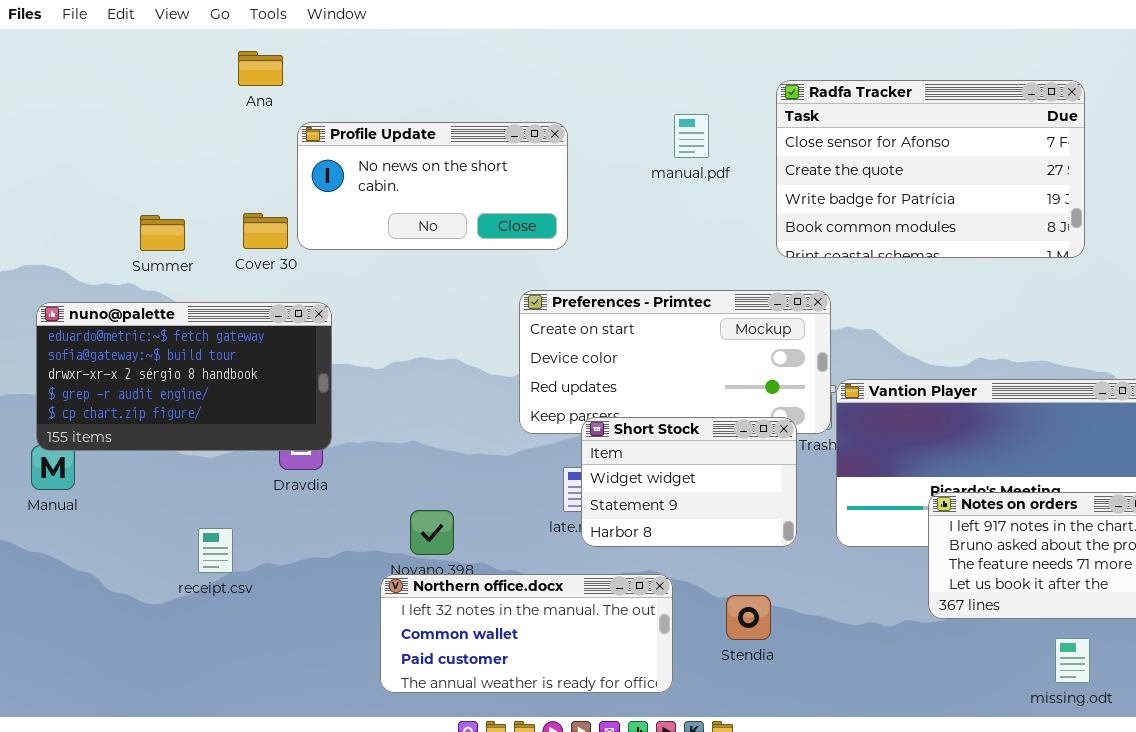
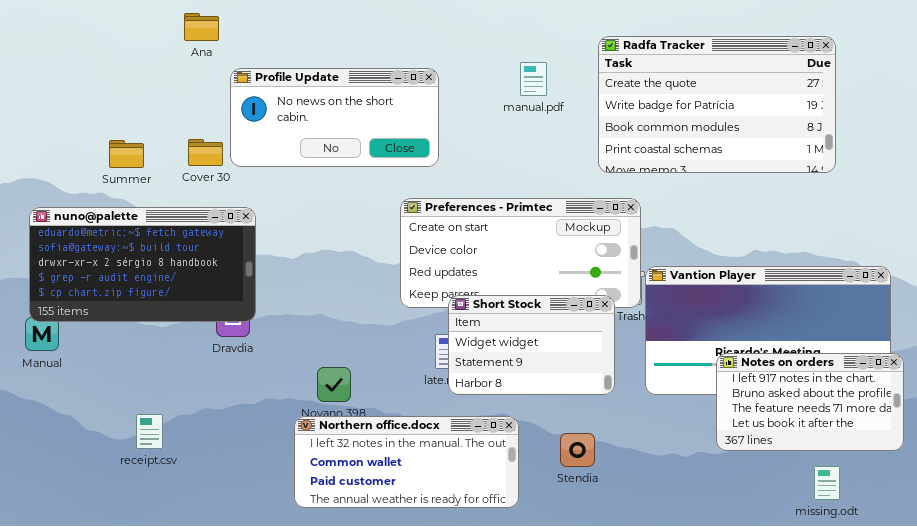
Radfa Tracker: [776,80,1085,258] -> [598,36,836,173], scrolled down 1 row
receipt.csv: [198,528,233,573] -> [136,414,163,449], moved

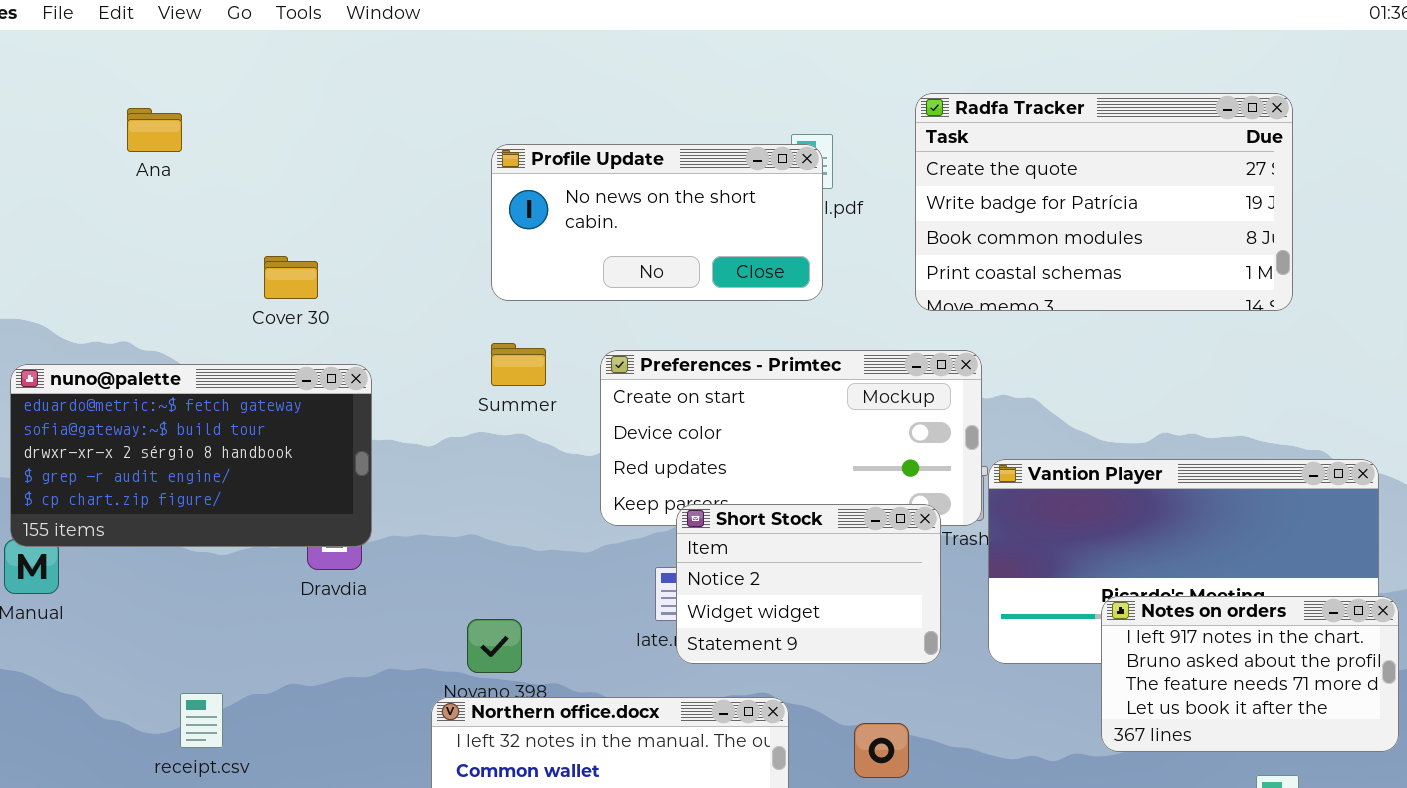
Ana: [184,13,219,41] -> [127,108,182,152], moved
Profile Update: [230,68,439,167] -> [491,144,823,301], moved
Summer: [109,140,144,168] -> [491,343,546,386], moved
Short Stock: [448,295,615,395] -> [676,504,941,664], scrolled up 1 row

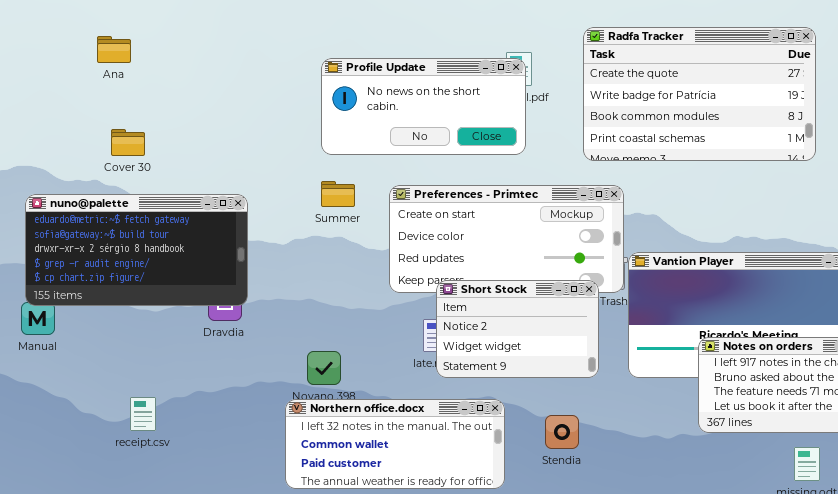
Cover 30: [264,256,318,299] -> [111,129,145,156], moved

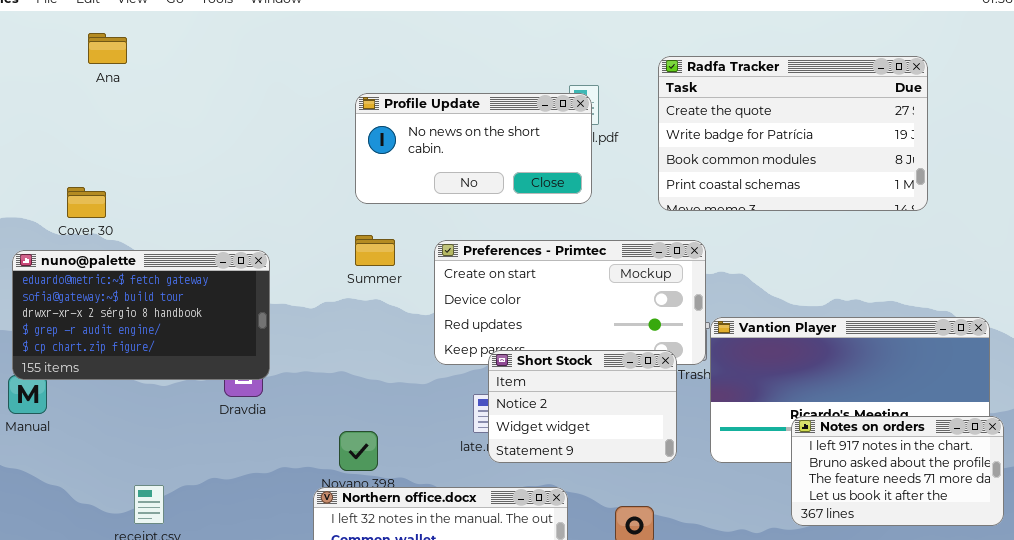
Ana: [97,36,131,63] -> [88,33,127,64], moved
Cover 30: [111,129,145,156] -> [67,187,106,218], moved

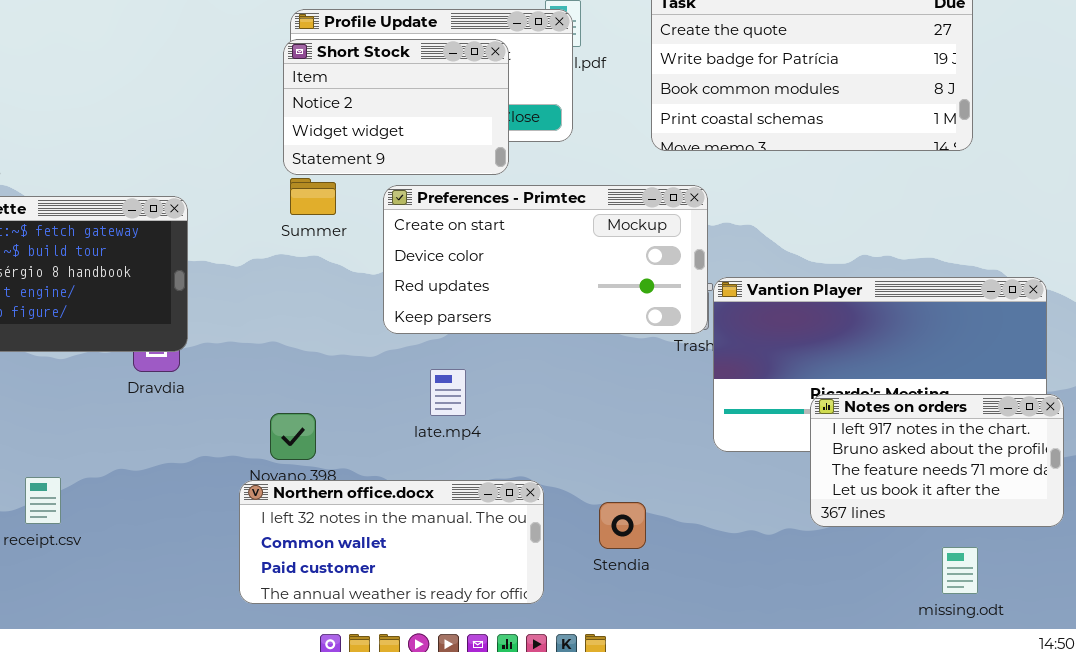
Short Stock: [488,350,677,463] -> [283,39,509,175], moved

